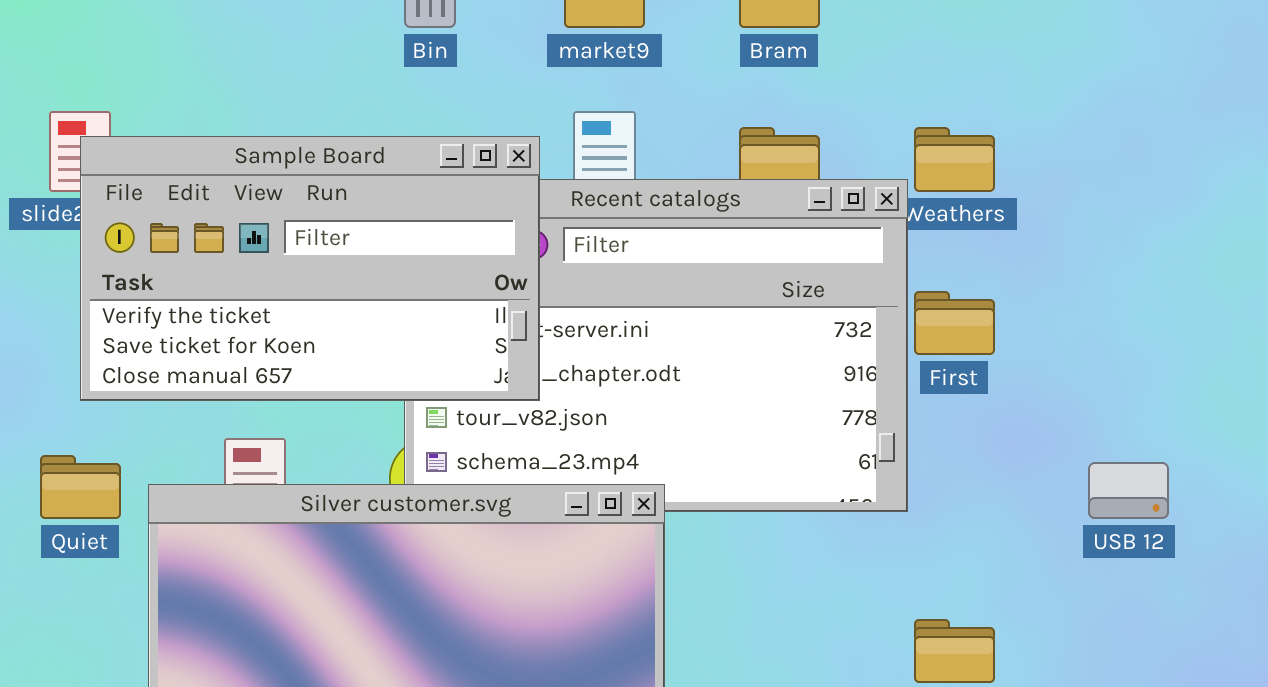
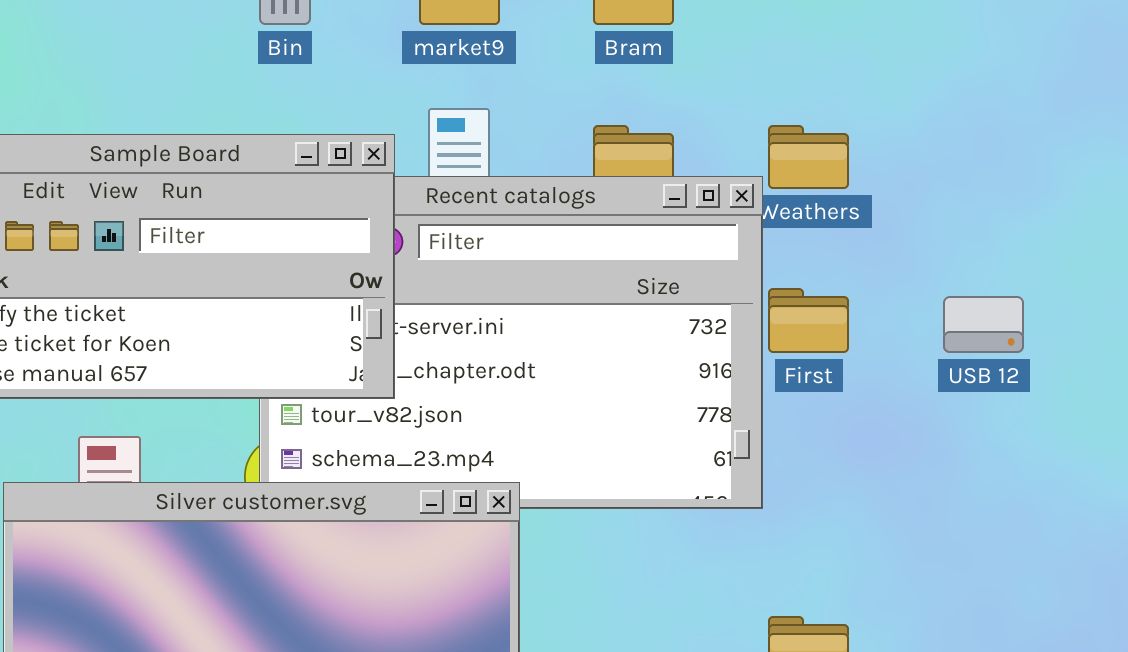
USB 12: [1088,462,1169,519] -> [943,296,1024,353], moved

